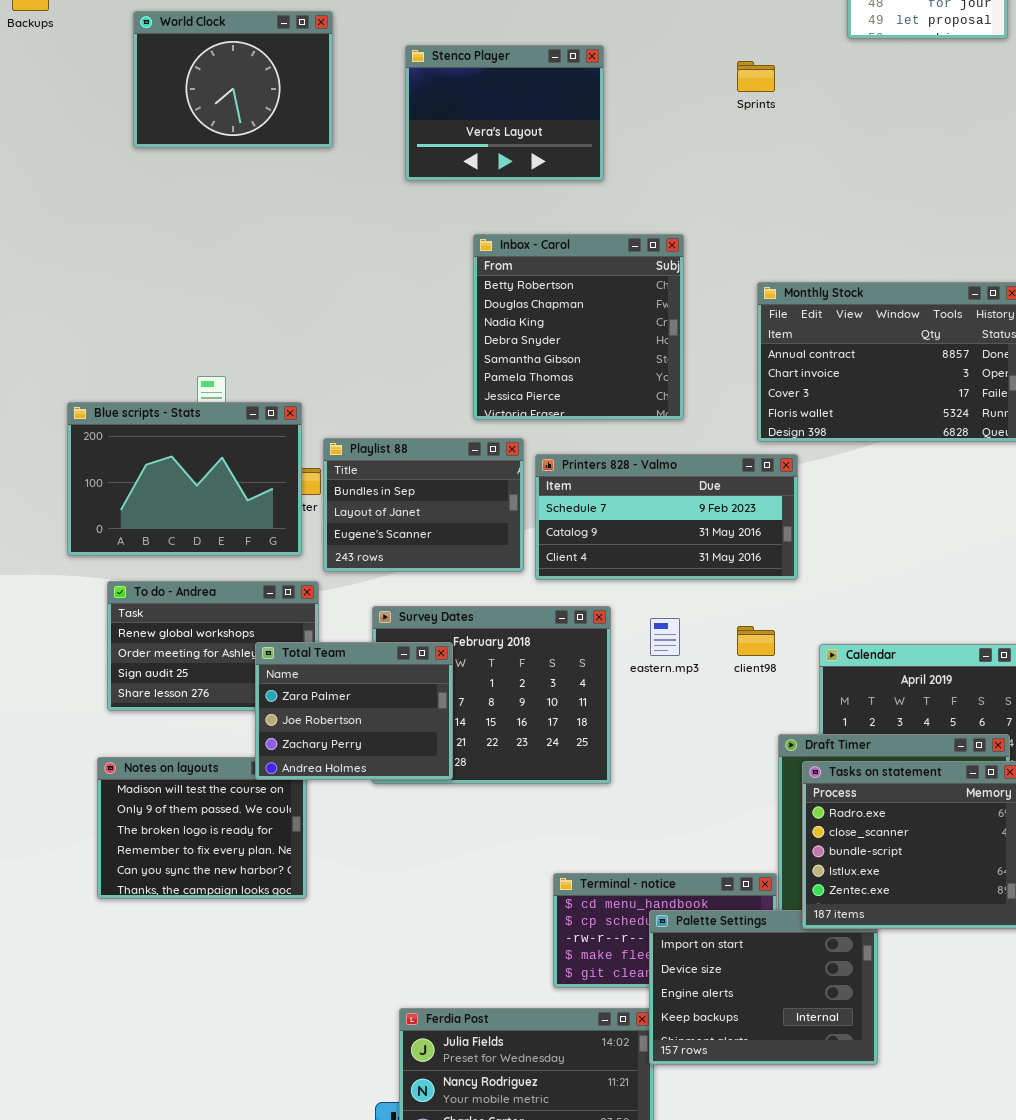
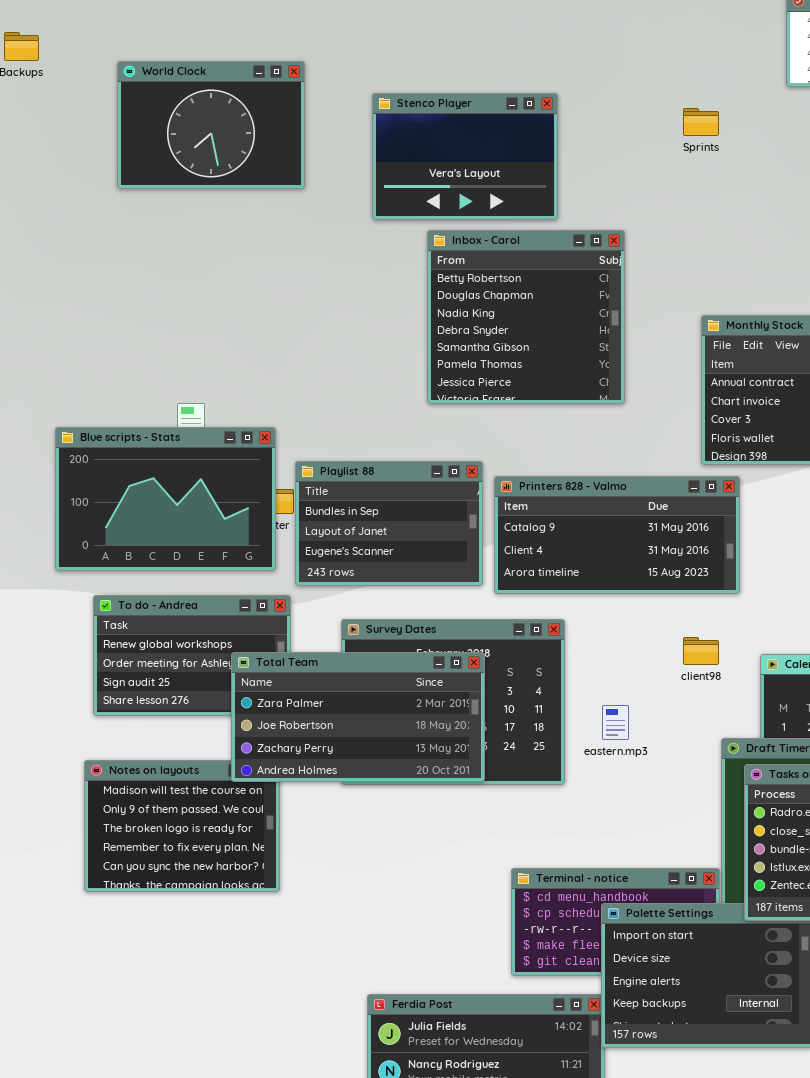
Inbox - Carol: [473,234,684,420] -> [427,230,625,404], moved
Printers 828 - Valmo: [535,454,798,580] -> [494,476,740,594], scrolled down 1 row
eastern.mp3: [650,618,680,656] -> [602,705,629,740], moved
Total Team: [255,642,453,780] -> [231,652,485,782], resized

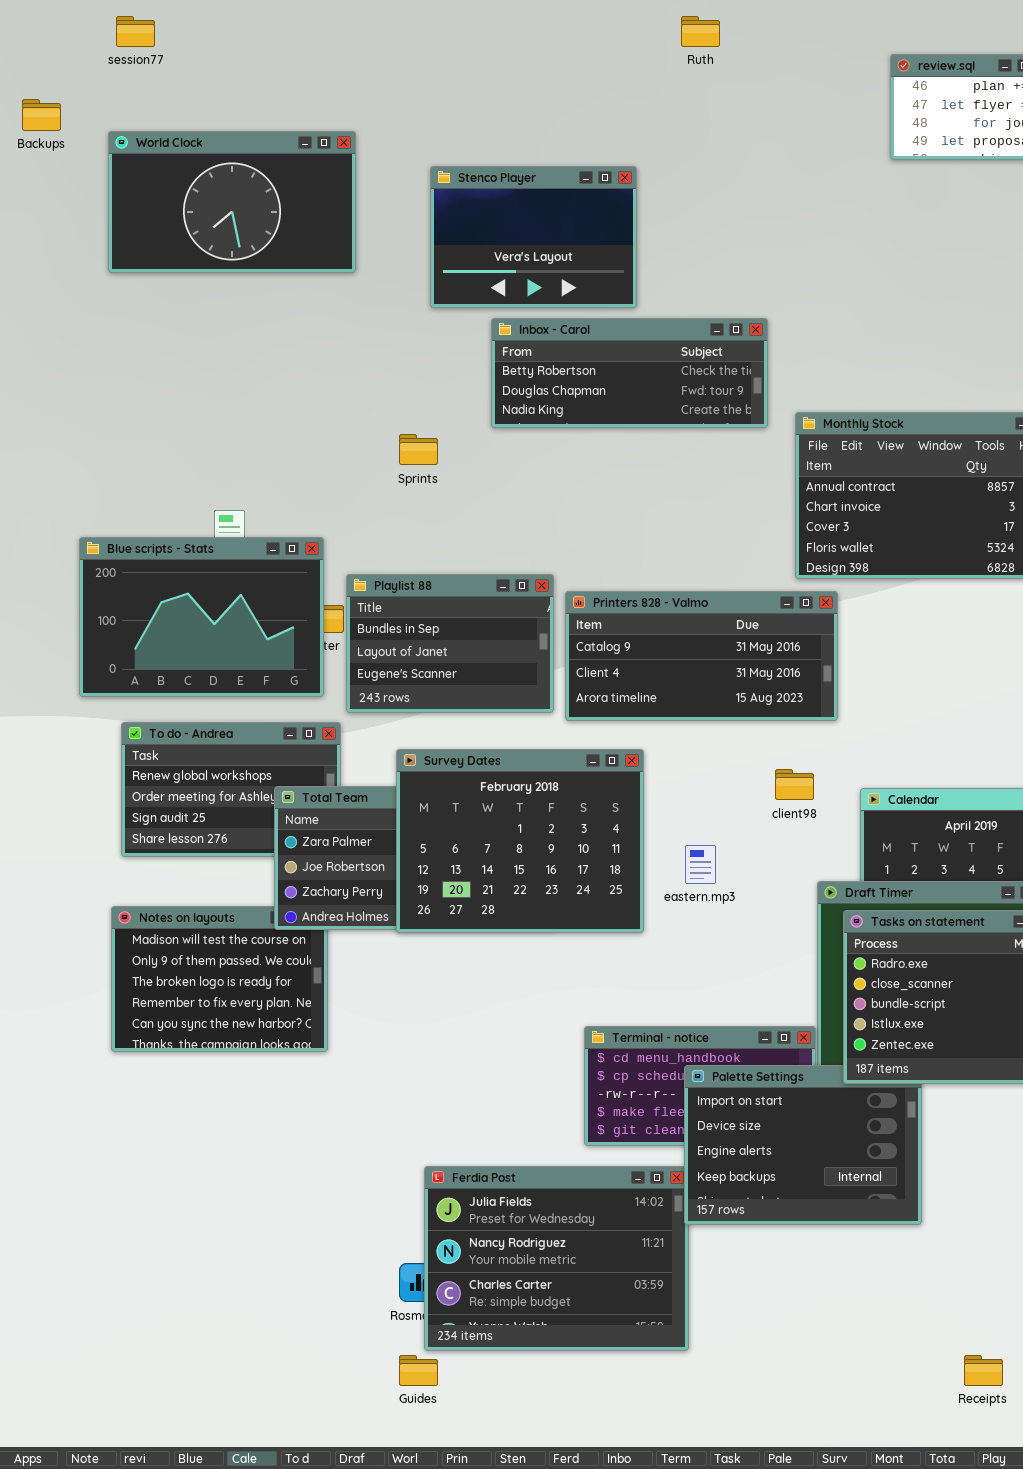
World Clock: [117,61,305,189] -> [108,131,356,273], resized
Sprints: [683,108,719,136] -> [399,434,438,465], moved
Inbox - Carol: [427,230,625,404] -> [491,318,768,428], resized
Survey Dates: [341,619,565,785] -> [396,749,644,933], raised

